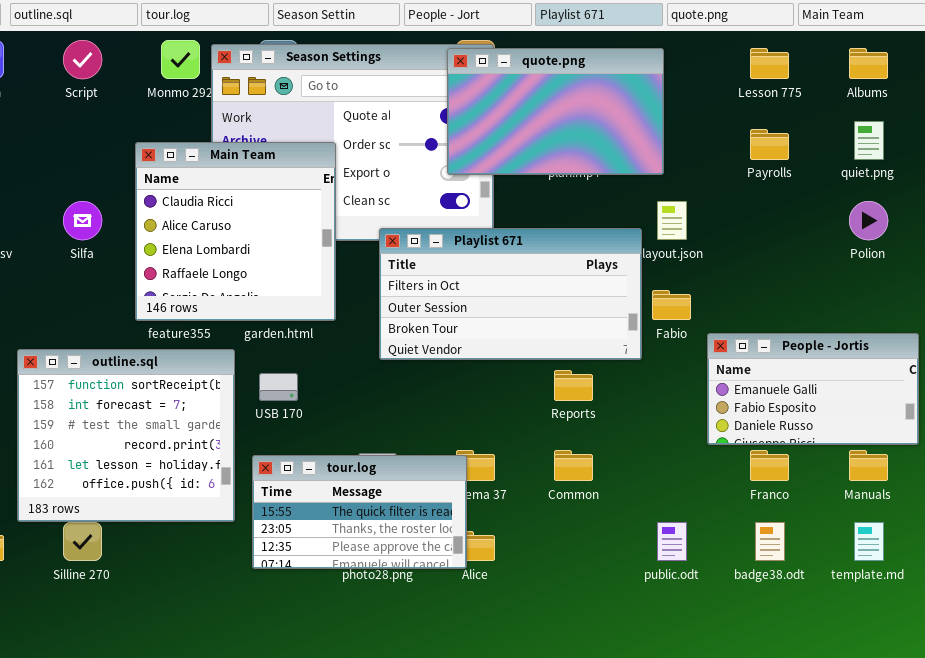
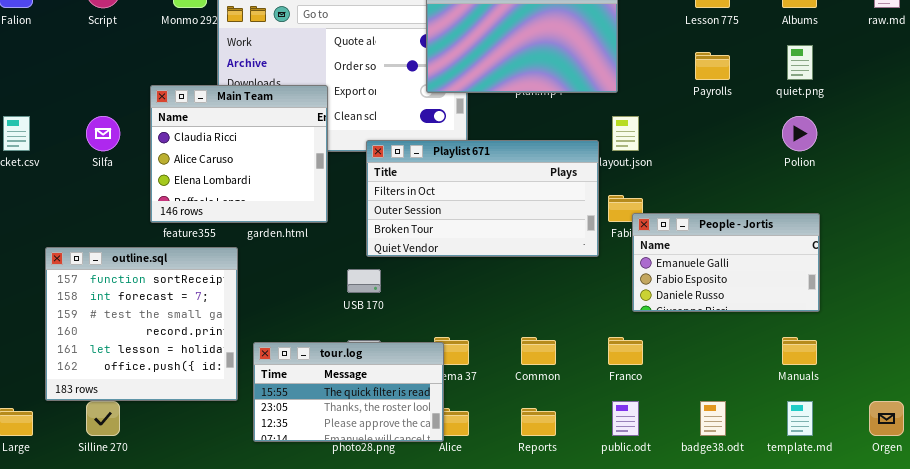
Main Team: [135,142,336,321] -> [150,85,328,223], resized
People - Jortis: [707,333,919,445] -> [632,213,820,312], moved
Reports: [554,370,593,401] -> [521,408,556,436], moved
USB 170: [259,373,298,401] -> [347,269,381,293], moved
Franco: [750,450,789,481] -> [608,337,643,365], moved

